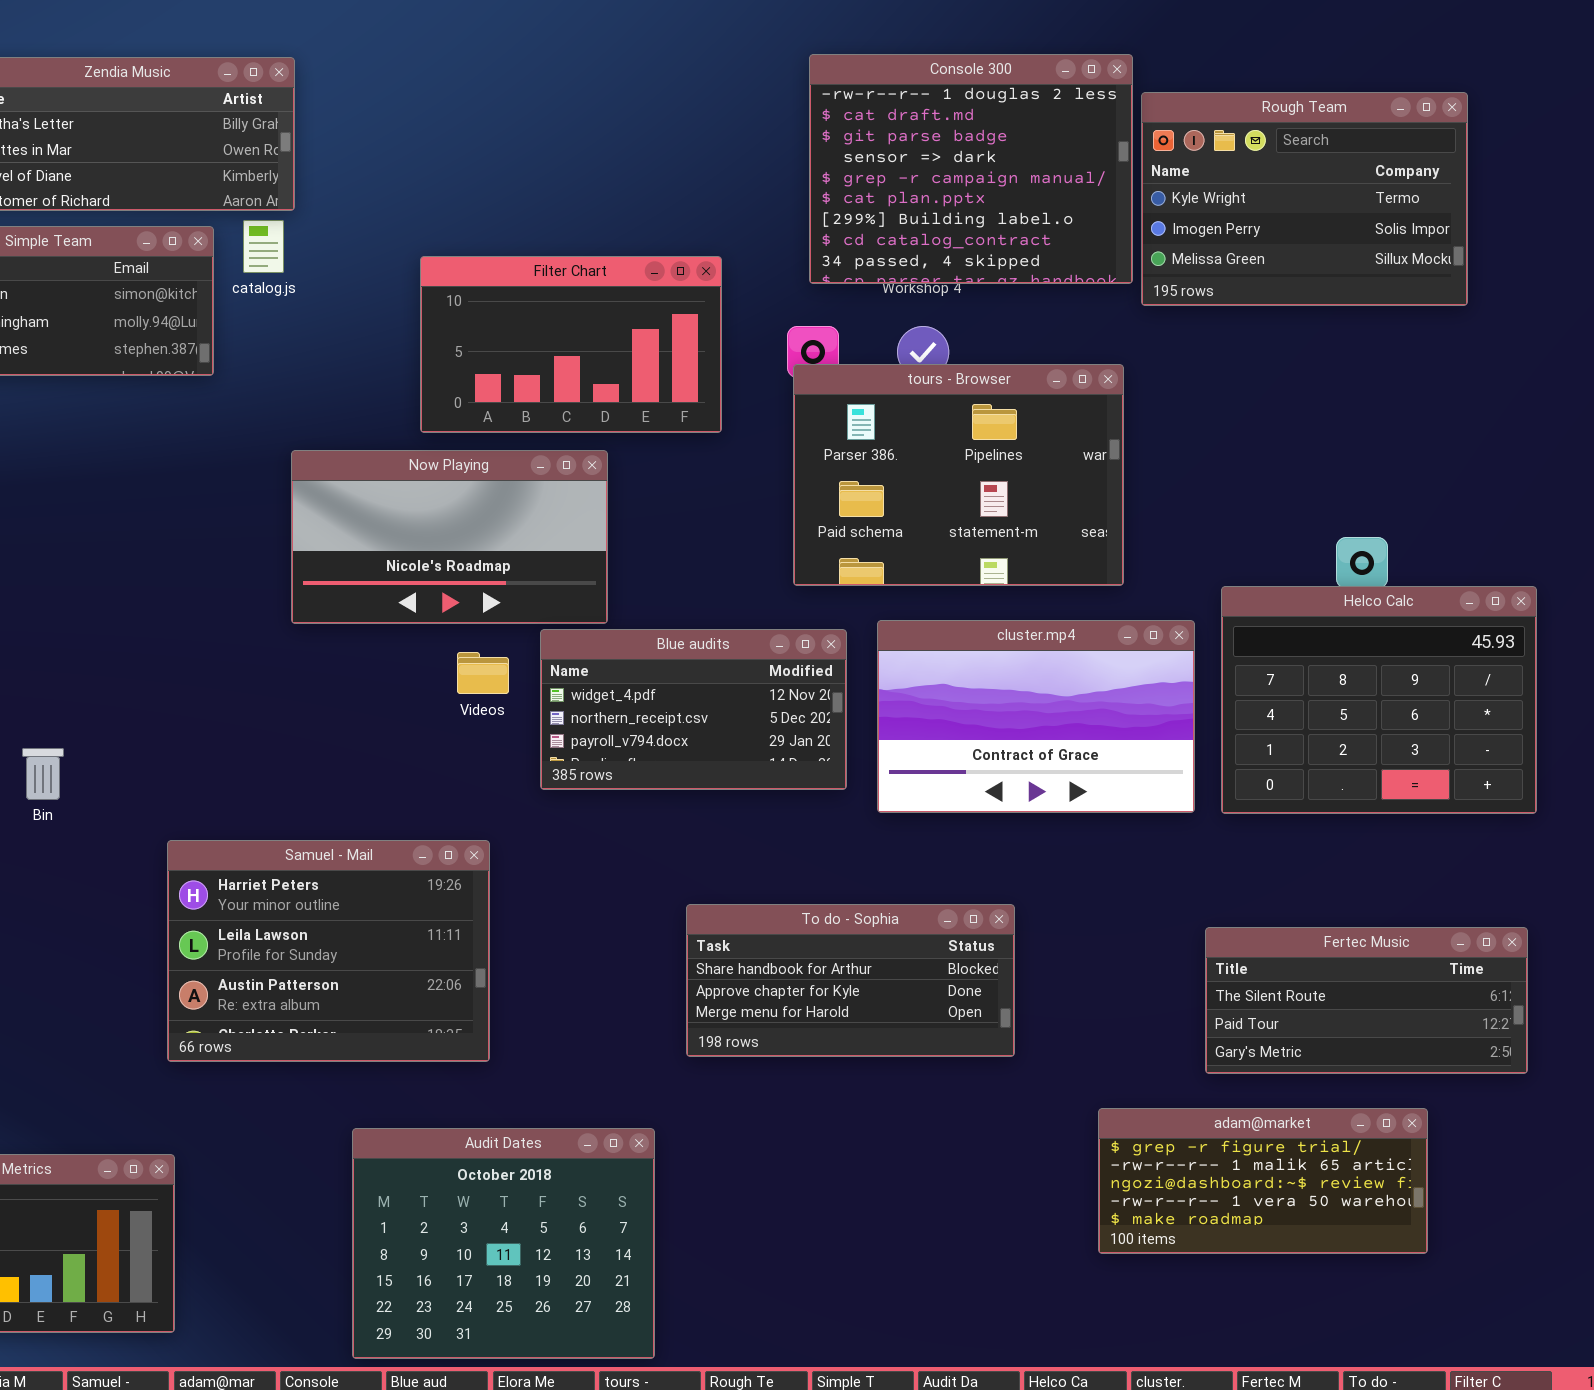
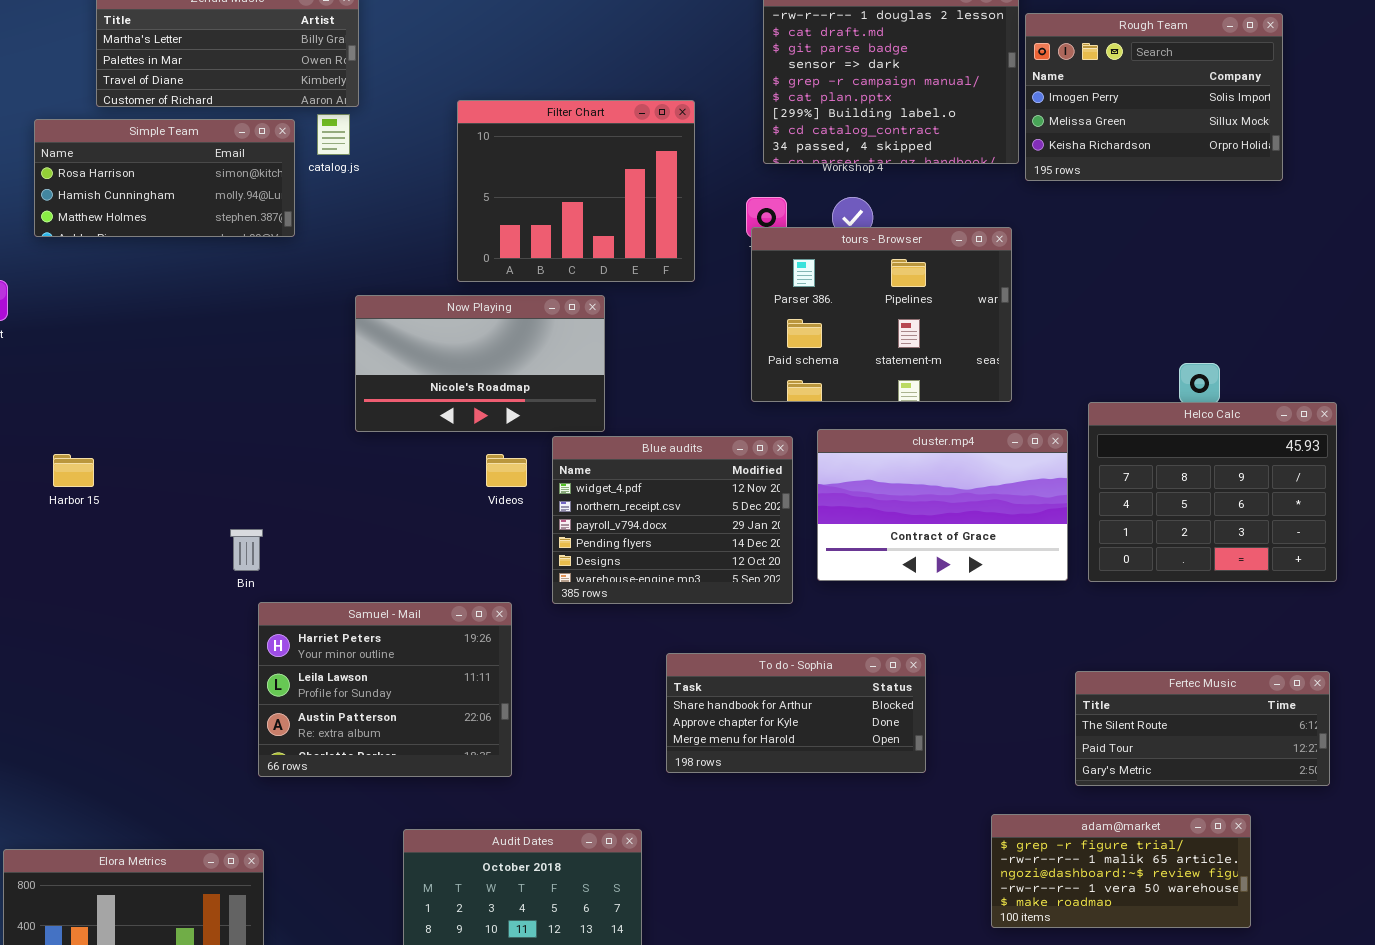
Rough Team: [1141,92,1468,306] -> [1025,13,1283,181], scrolled down 1 row
Filter Chart: [420,256,722,433] -> [457,100,695,282], resized
Blue audits: [540,629,847,790] -> [552,436,793,604], resized
Bin: [22,748,64,800] -> [230,529,263,571], moved

